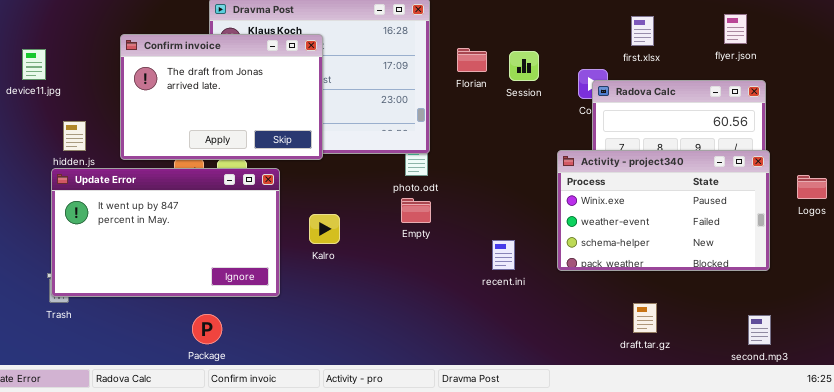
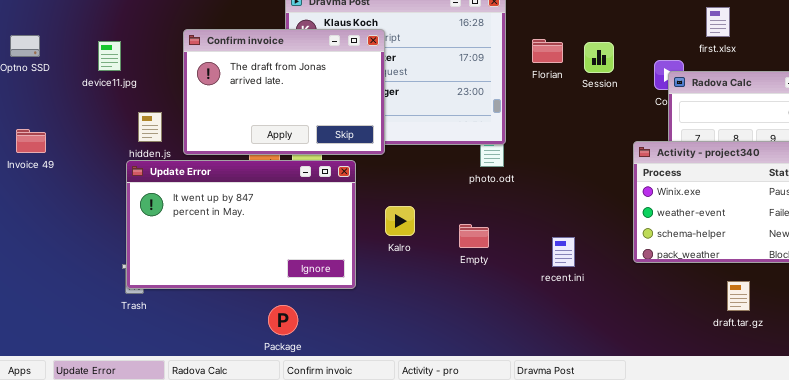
Confirm invoice: [120,34,323,160] -> [183,29,385,155], moved
Empty: [401,198,431,223] -> [459,224,489,248], moved
recent.ini: [492,240,515,270] -> [552,237,575,267], moved
draft.tar.gz: [633,303,657,333] -> [727,281,750,311], moved

